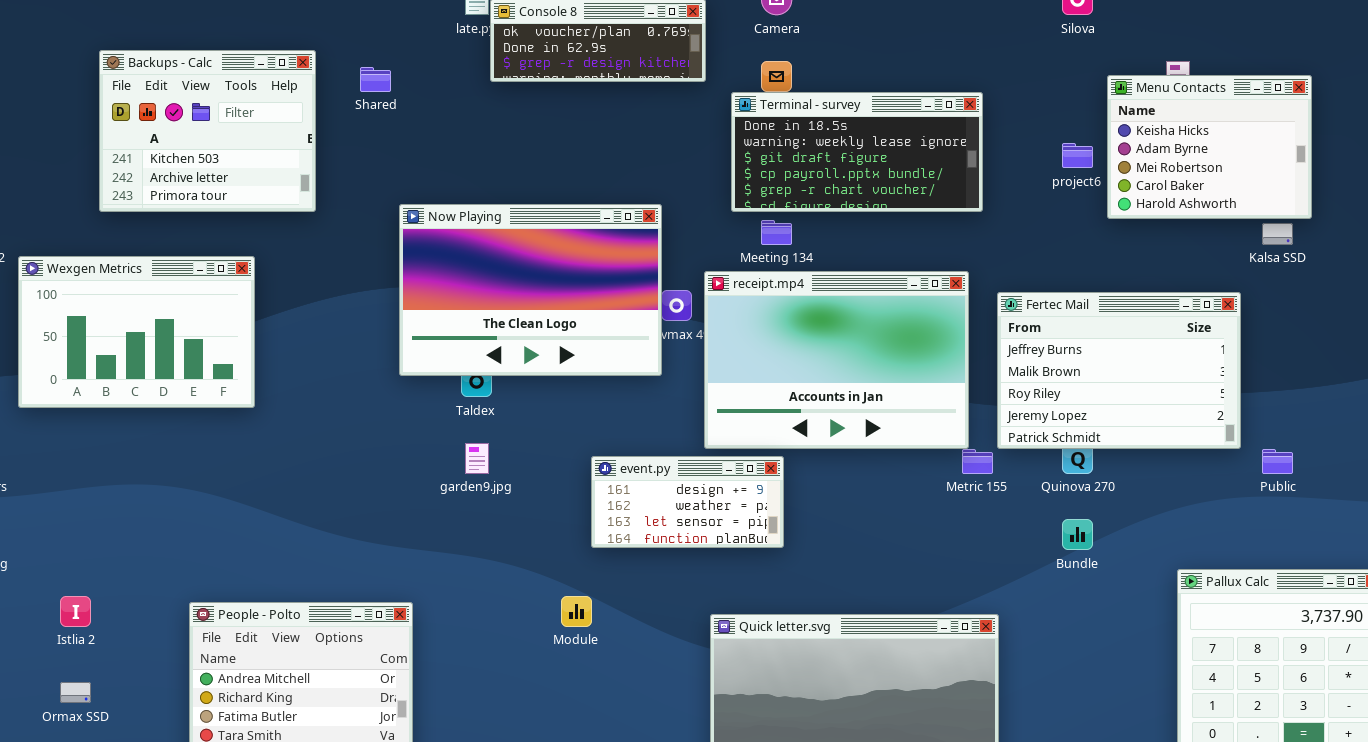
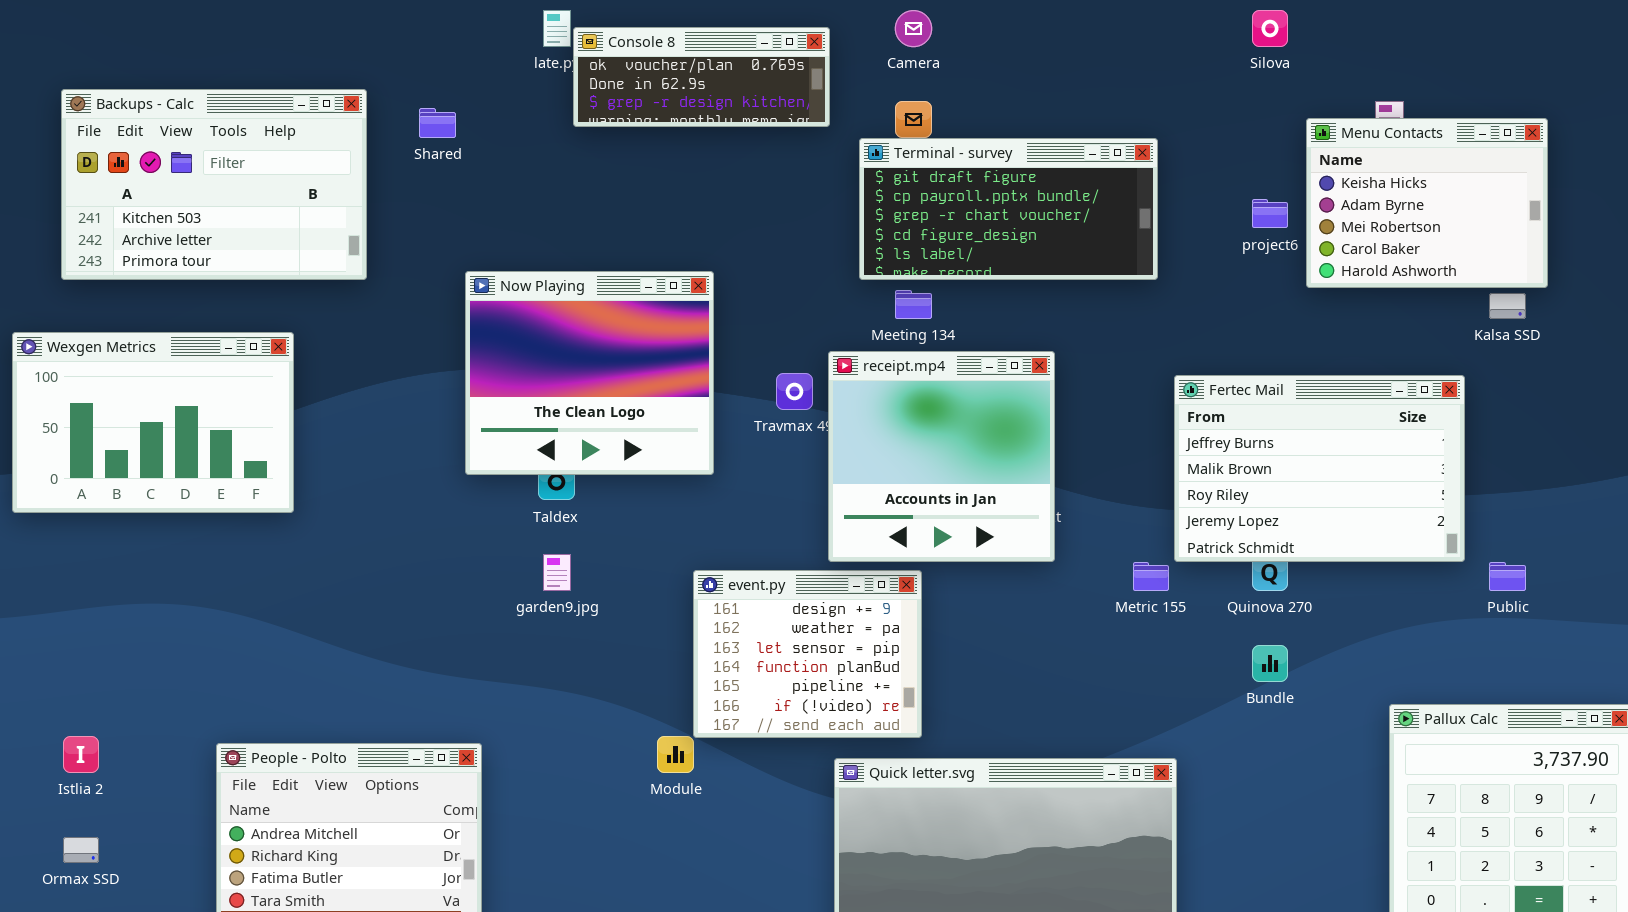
Backups - Calc: [99,50,316,212] -> [61,89,367,280], resized
Terminal - survey: [731,92,983,212] -> [859,138,1158,280], scrolled down 2 rows
Now Playing: [399,204,662,376] -> [465,271,714,475], resized
receipt.mp4: [704,271,969,449] -> [828,351,1055,562], resized
event.py: [591,456,784,548] -> [693,570,922,738], resized

